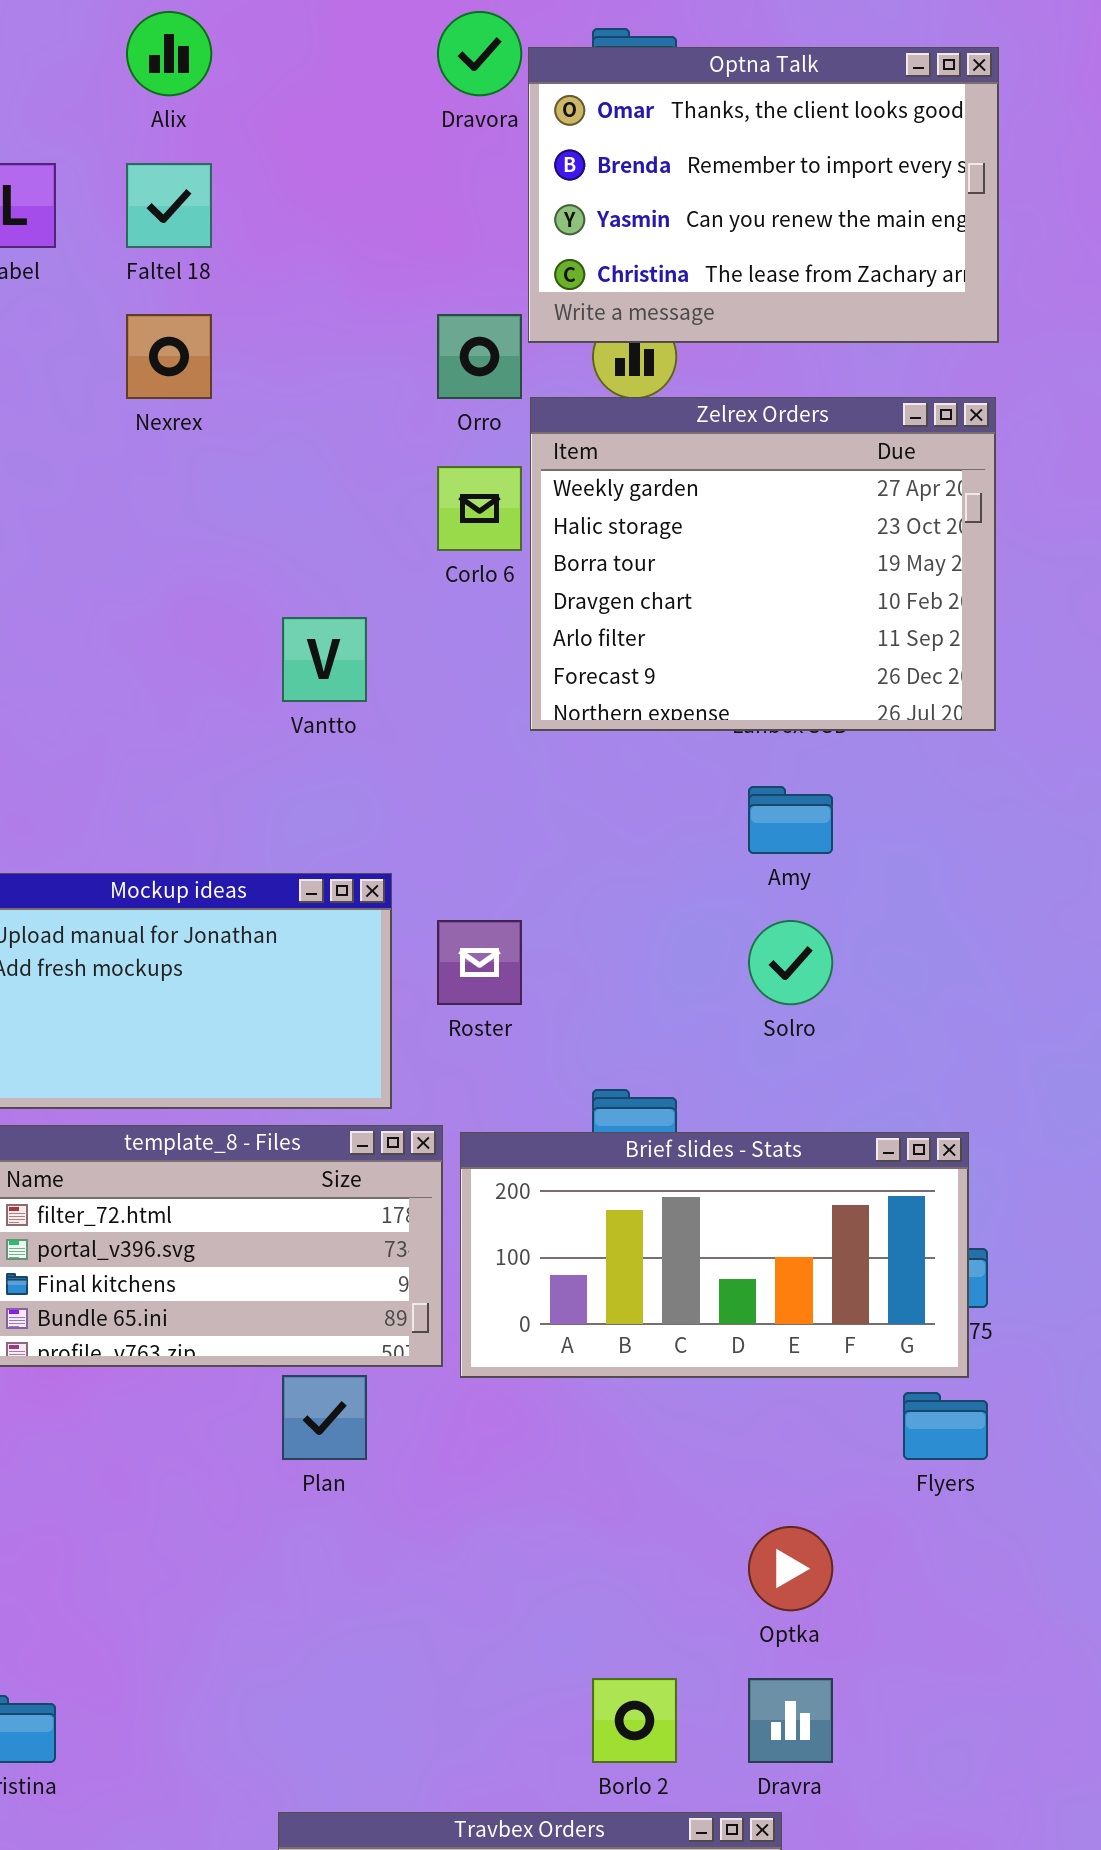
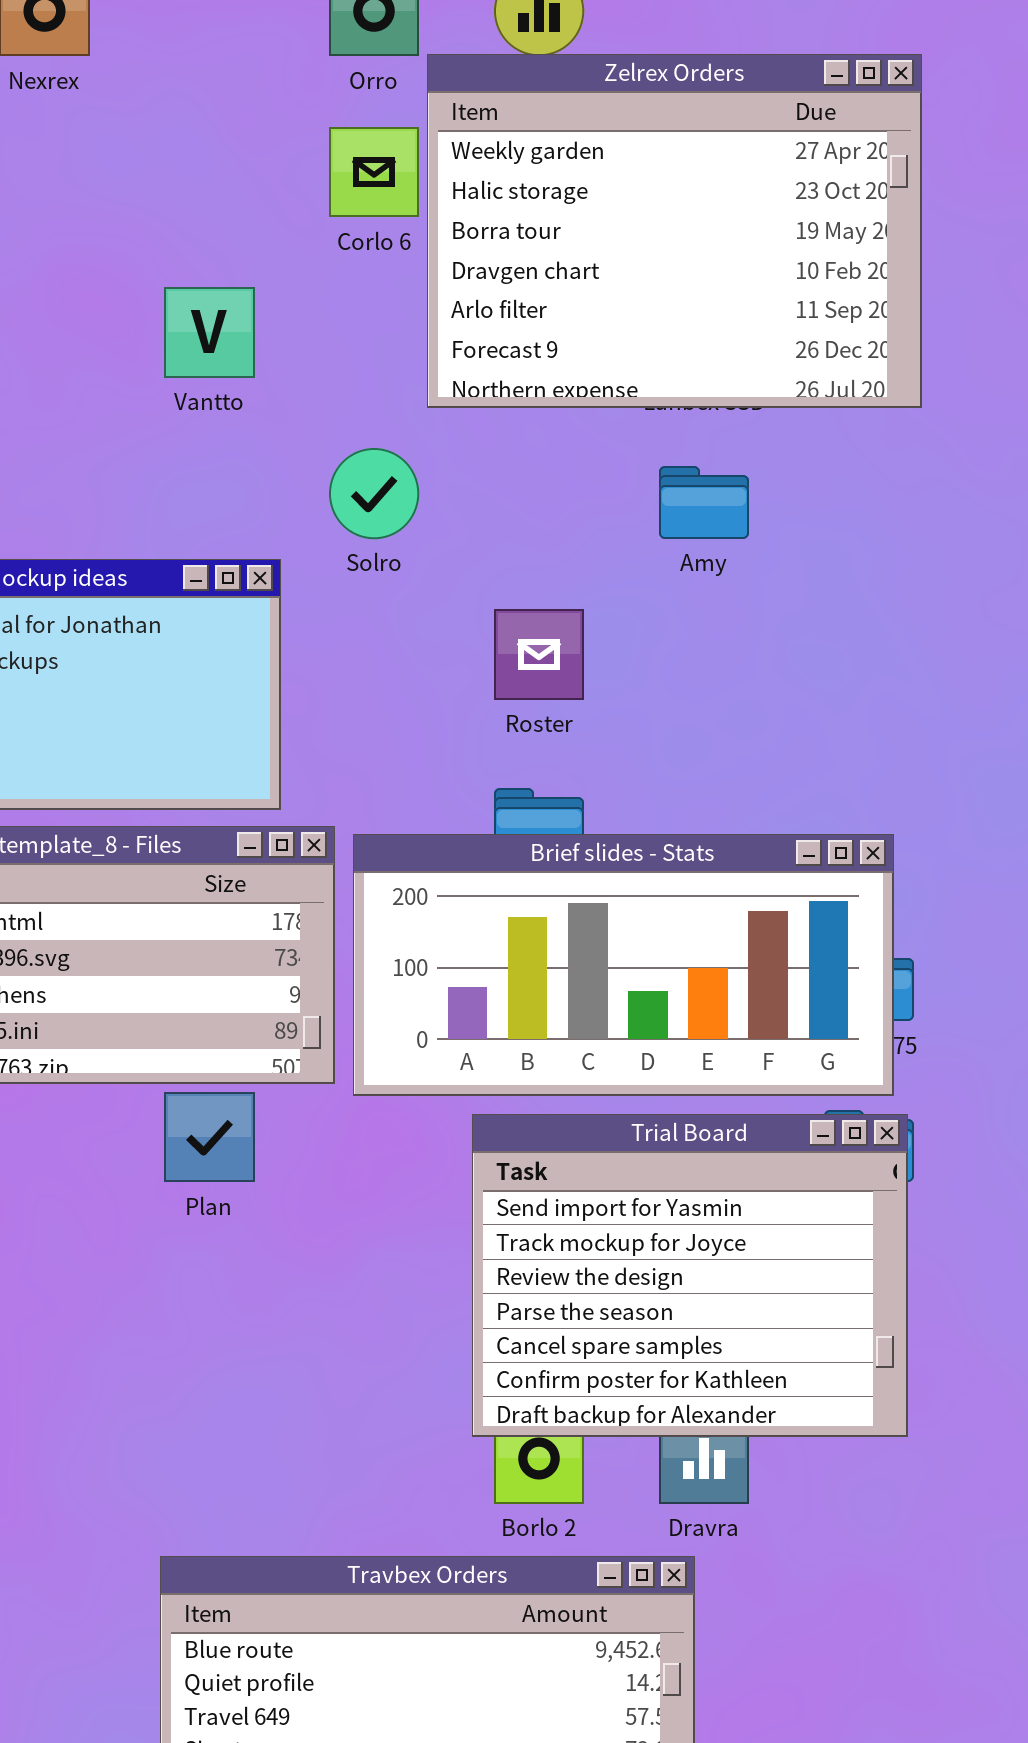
Roster: [437,920,522,1005] -> [494,609,584,700], moved
Solro: [748,920,833,1005] -> [329,448,419,539], moved
Trial Board: none -> [472,1114,908,1437], opened

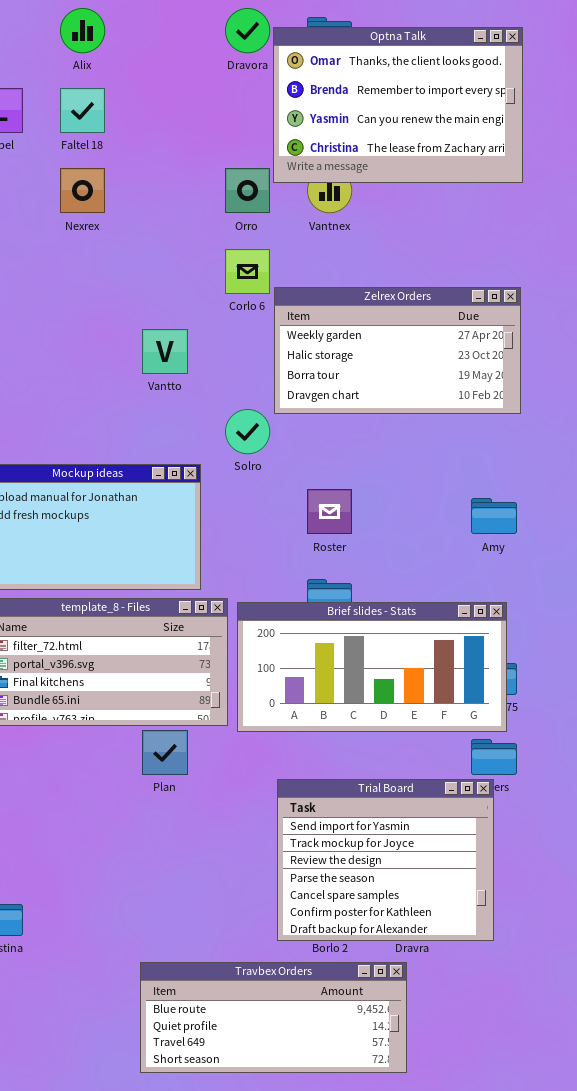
Zelrex Orders: [427,54,922,408] -> [274,287,521,414], moved, resized
Amy: [659,466,749,539] -> [471,498,517,534], moved
Trial Board: [472,1114,908,1437] -> [277,779,494,941], moved

